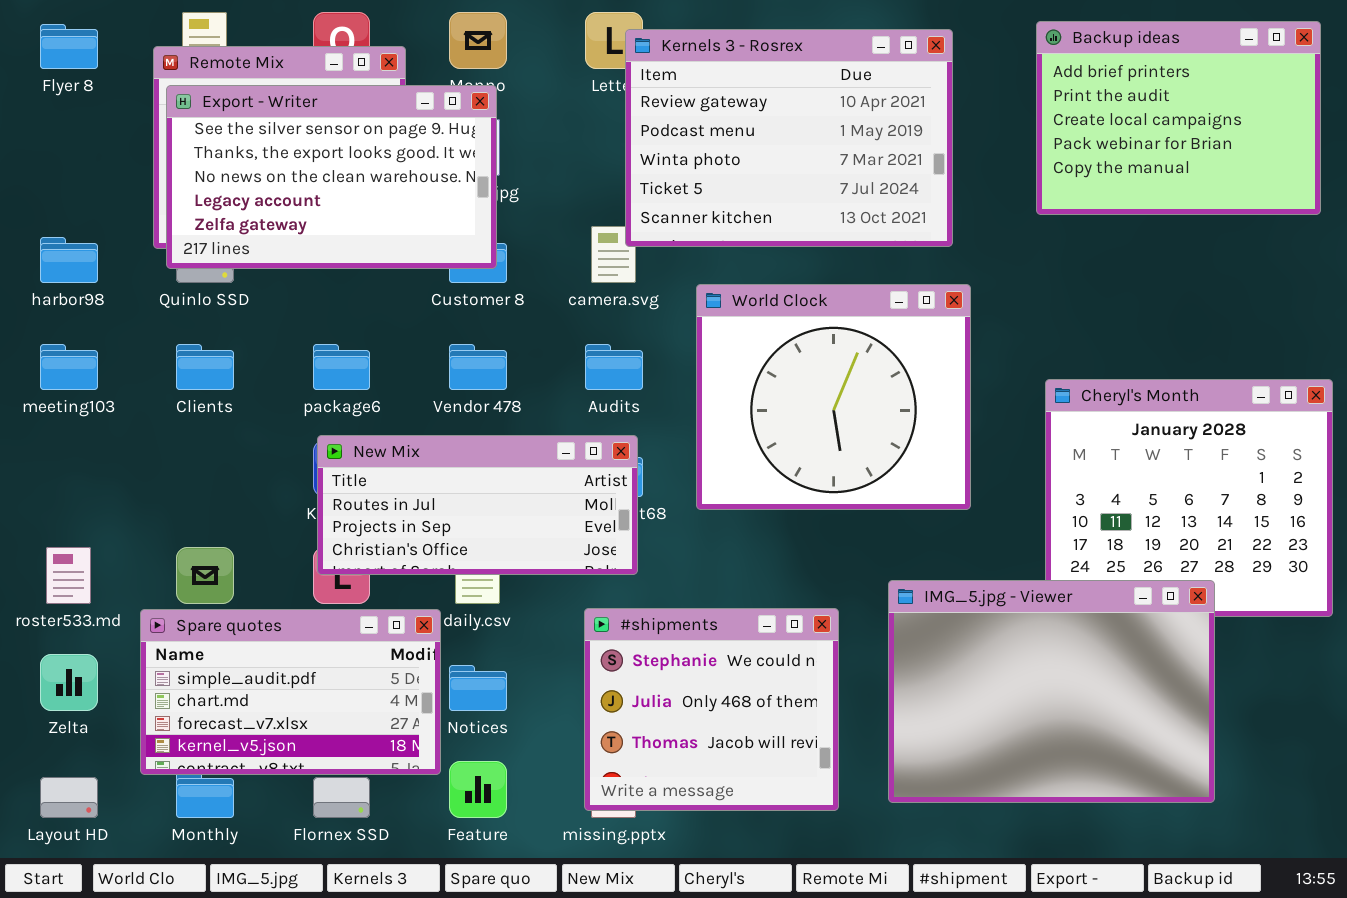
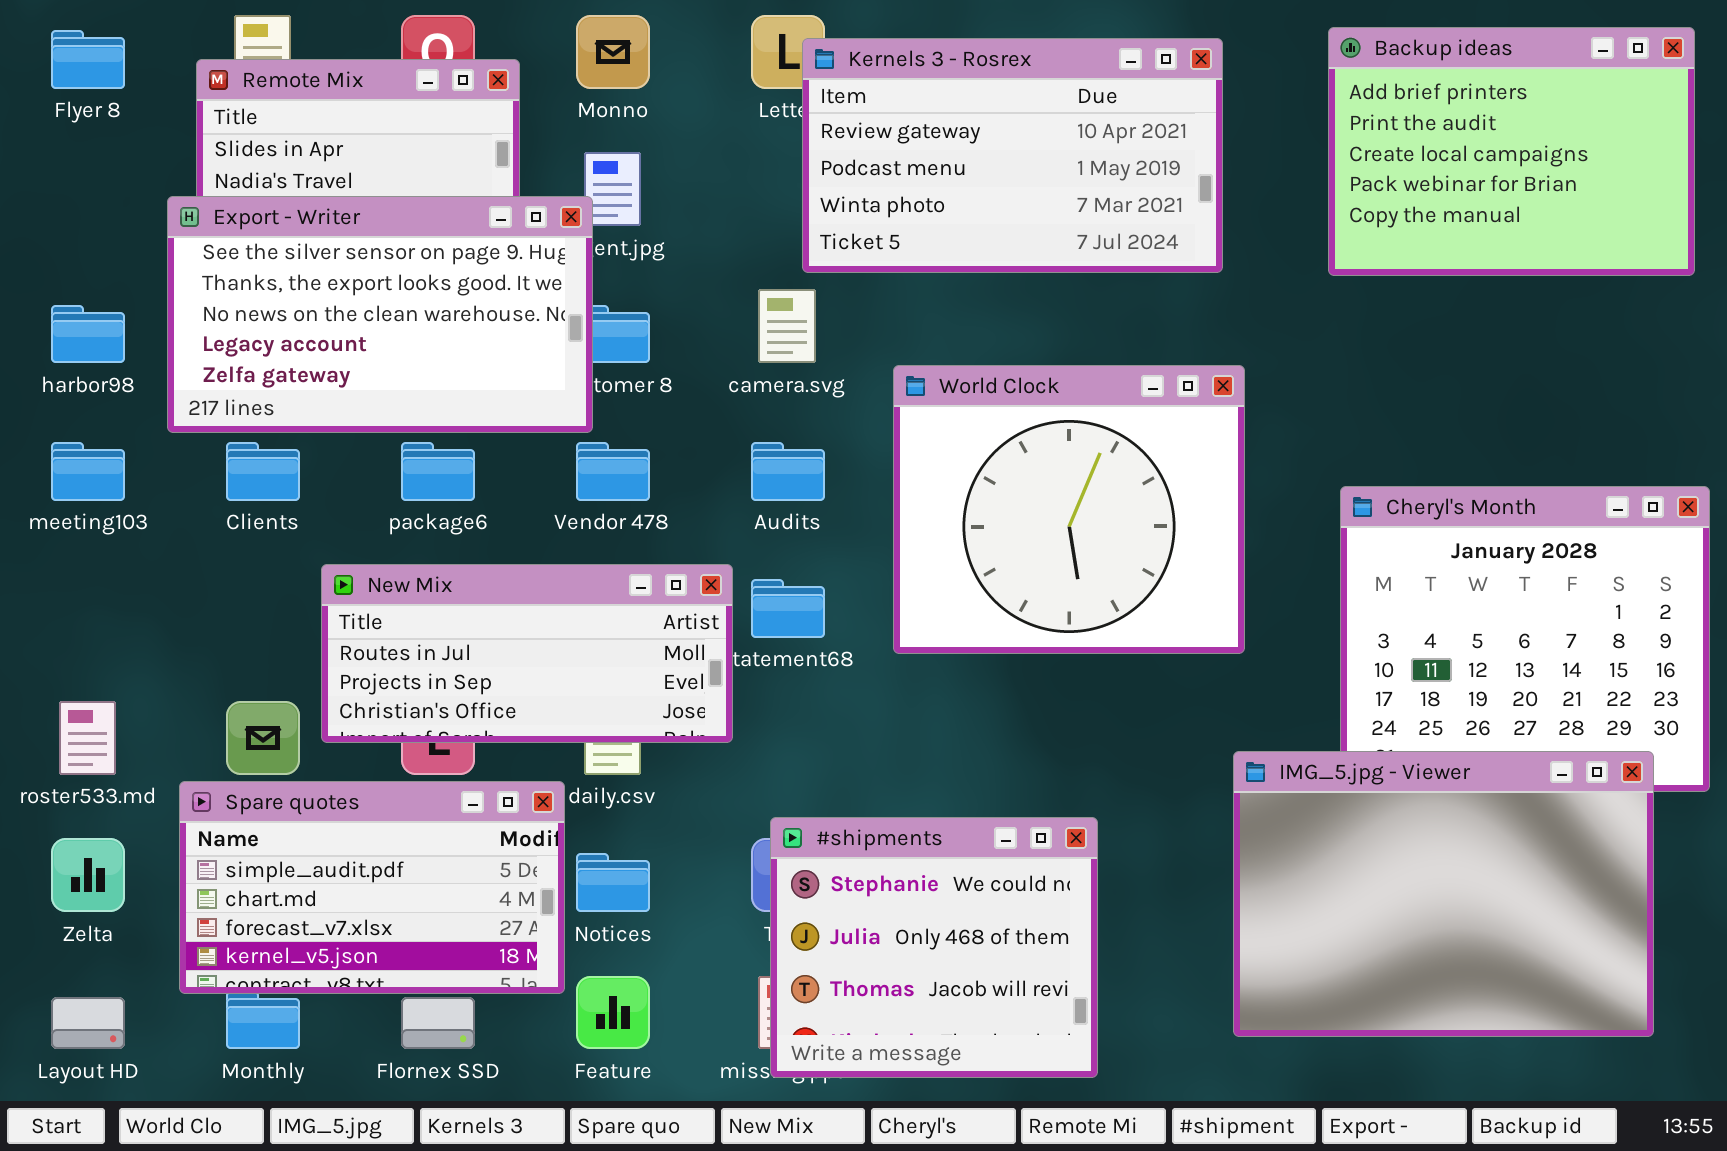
Kernels 3 - Rosrex: [625,29,953,247] -> [802,38,1223,273], resized
Export - Writer: [166,85,497,269] -> [167,196,593,433], moved
New Mix: [317,435,638,575] -> [321,564,733,743], moved
IMG_5.jpg - Viewer: [888,580,1215,803] -> [1233,751,1654,1037], moved
#shipments: [584,608,839,811] -> [770,817,1098,1078], moved

